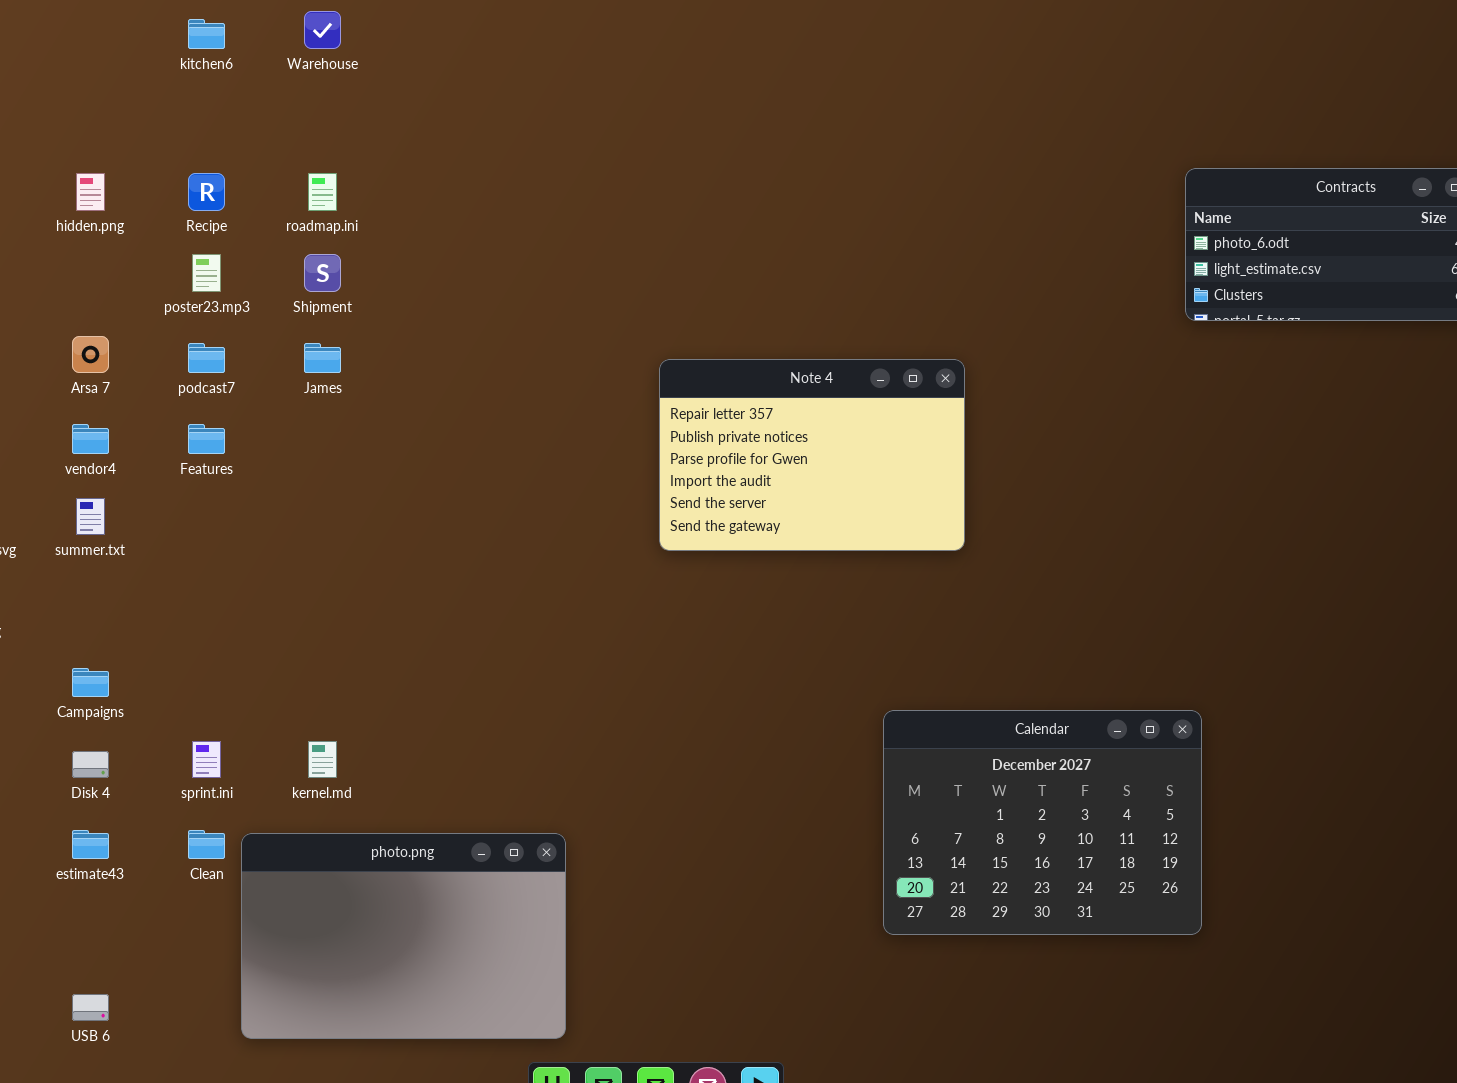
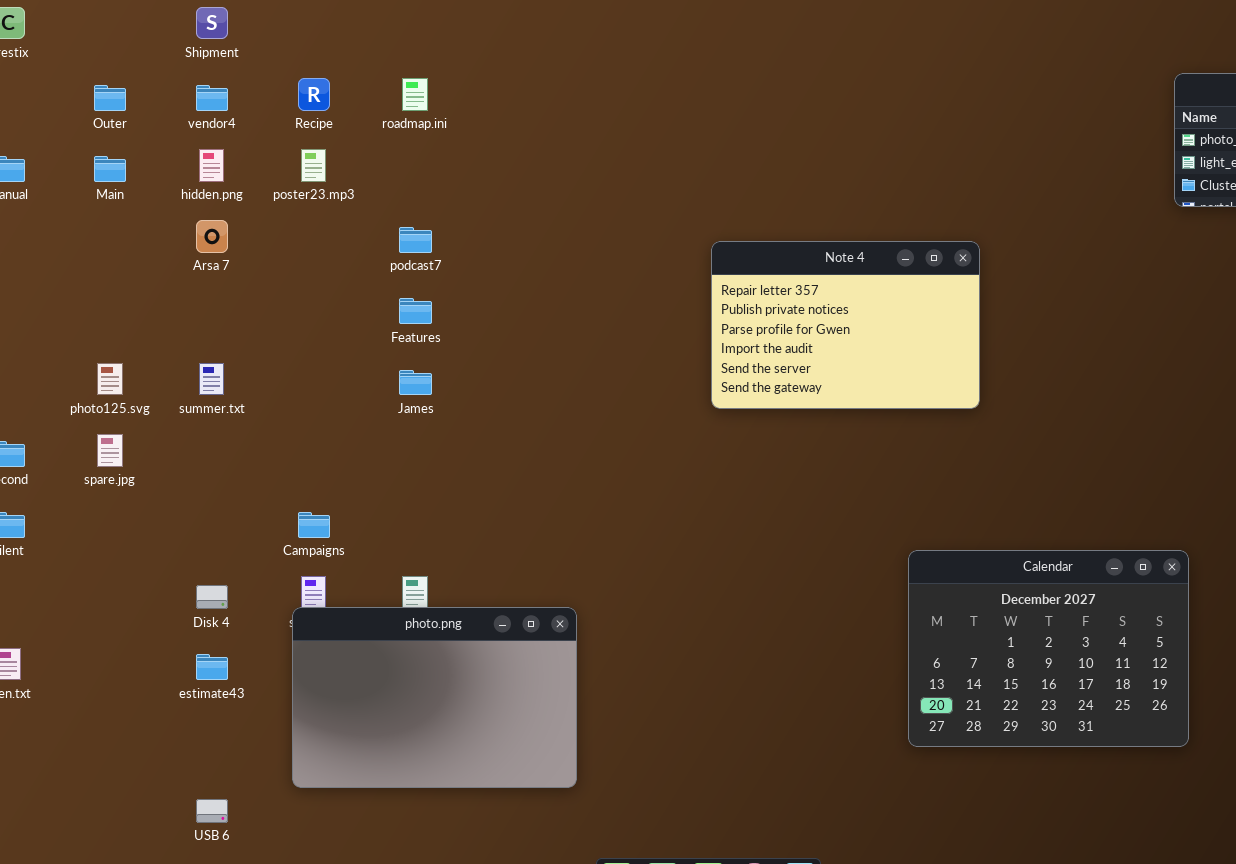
hidden.png: [76,173,105,211] -> [199,149,224,182], moved
Shipment: [304,254,341,292] -> [196,7,228,39], moved
podcast7: [188,343,225,373] -> [399,227,432,253], moved
James: [304,343,341,373] -> [399,370,432,395], moved
vendor4: [72,424,109,454] -> [196,85,228,111], moved
Features: [188,424,225,454] -> [399,298,432,324], moved
Campaigns: [72,668,109,697] -> [298,512,330,538], moved
photo.png: [241,833,566,1039] -> [292,607,577,788], moved

